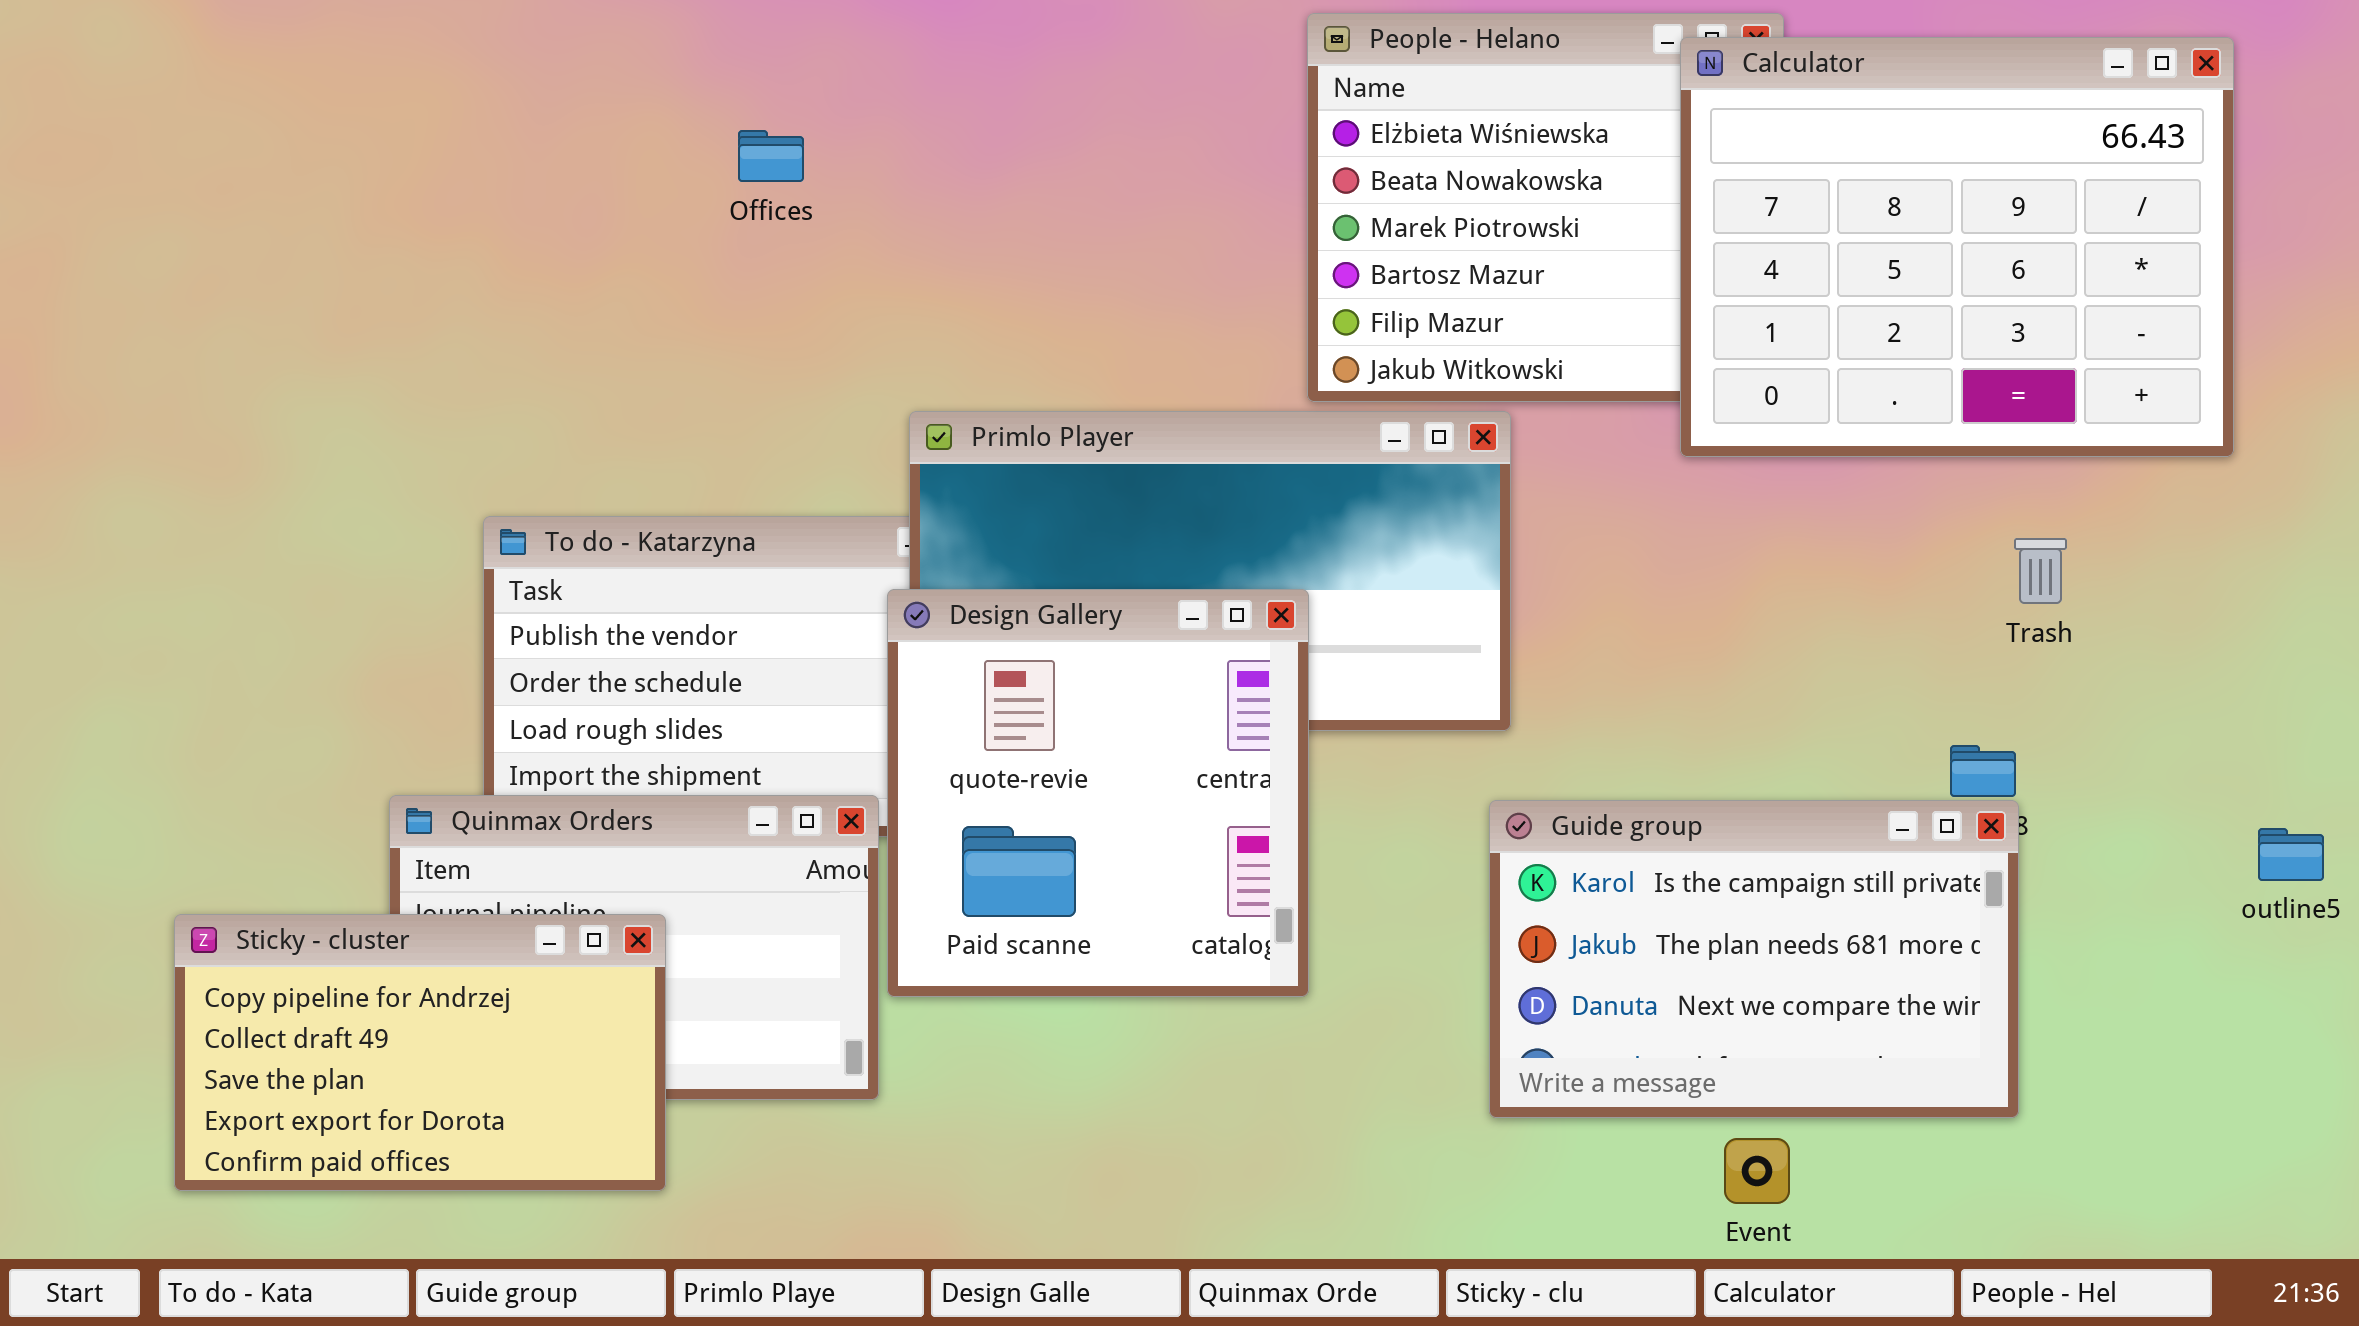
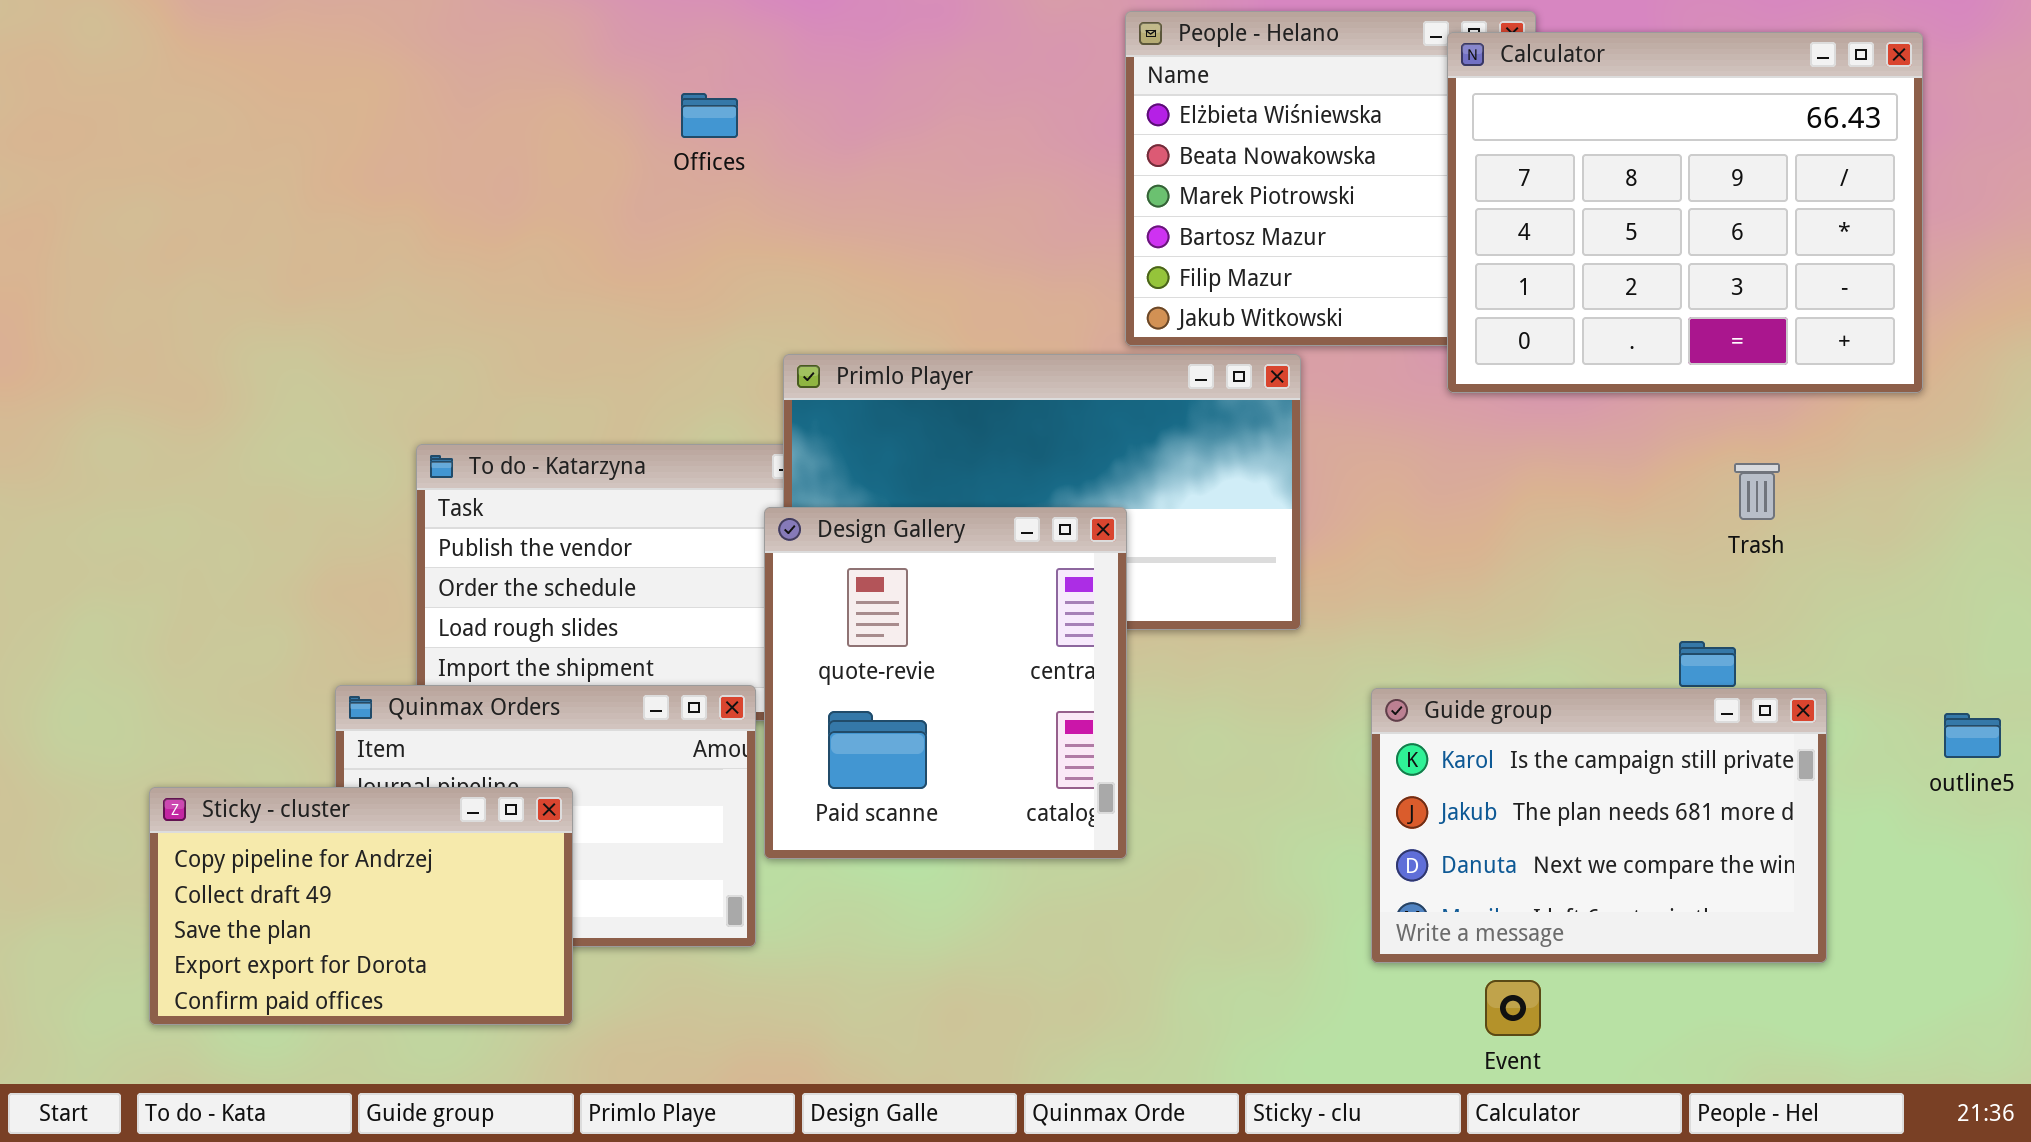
Offices: [738,130,804,182] -> [681,93,738,138], moved
Guide group: [1489,800,2019,1118] -> [1371,688,1827,963], moved

